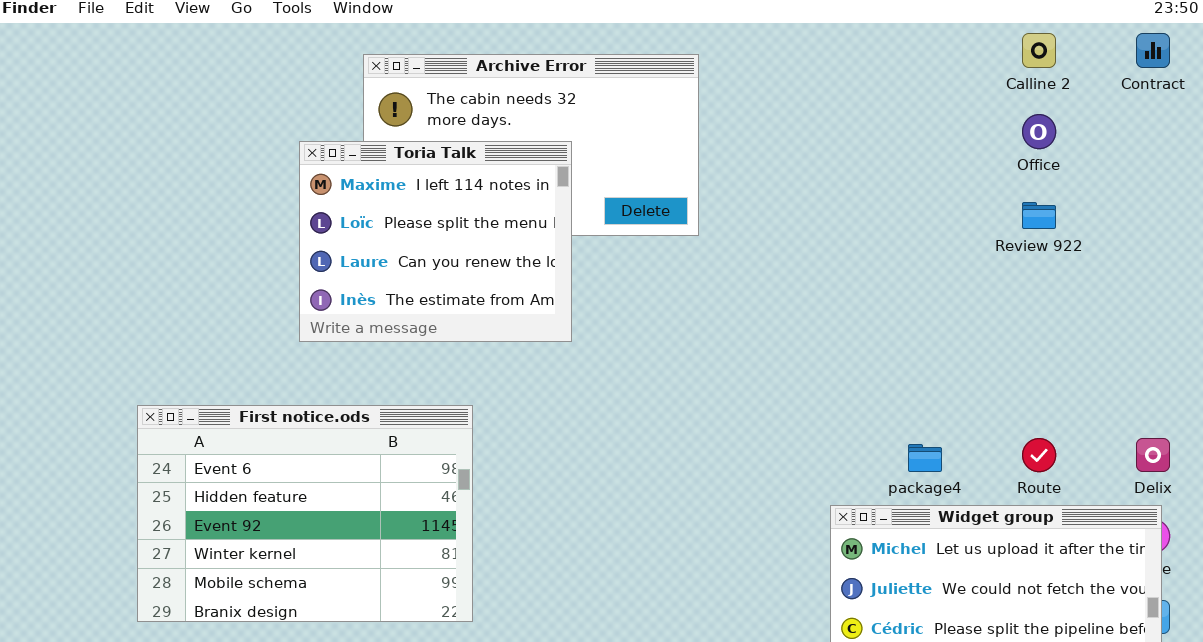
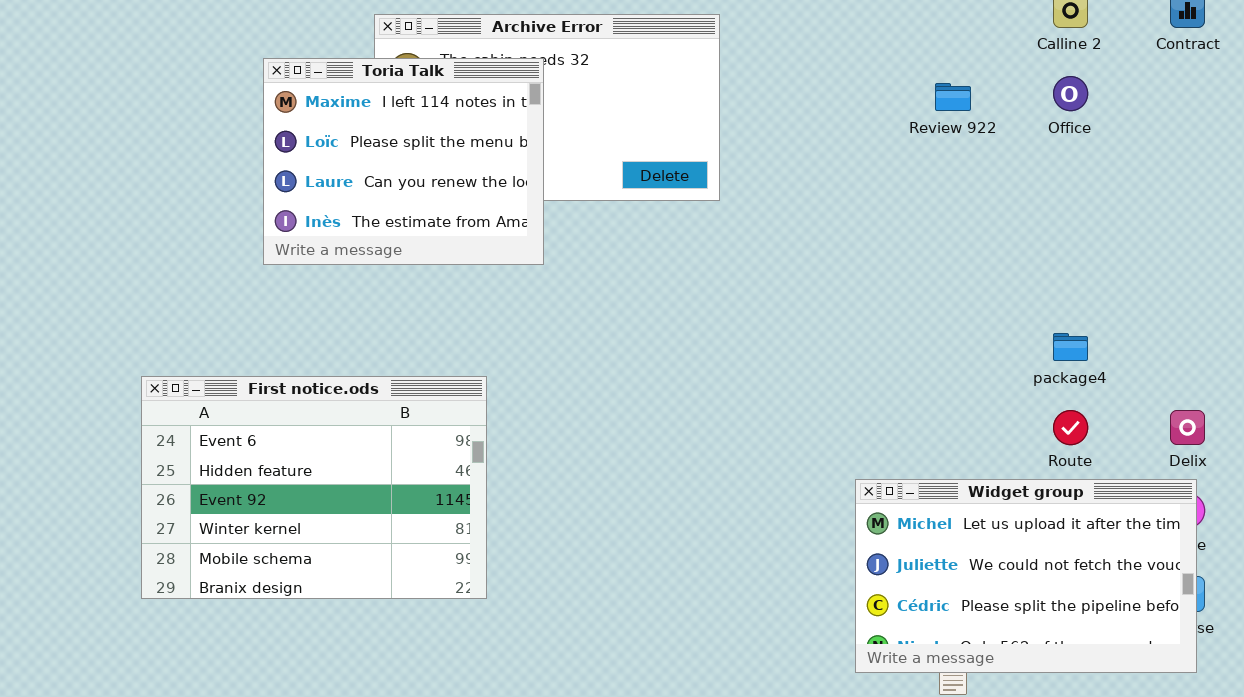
Toria Talk: [299,141,572,342] -> [263,58,544,265], moved
Review 922: [1022,202,1056,229] -> [935,83,971,111], moved
package4: [908,444,942,472] -> [1053,333,1088,361], moved

